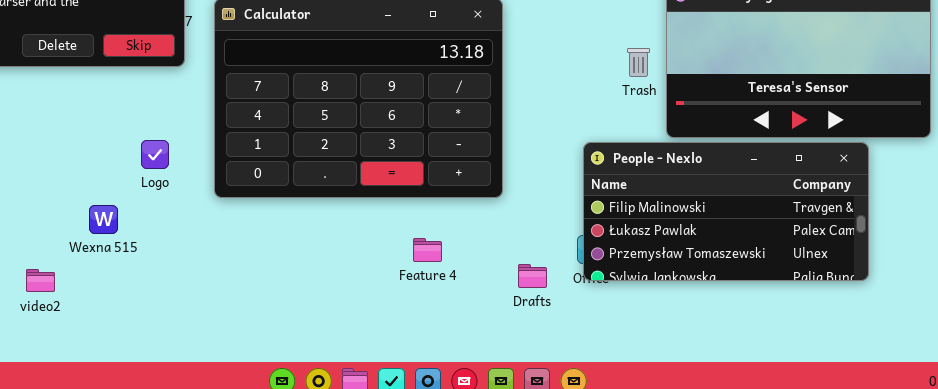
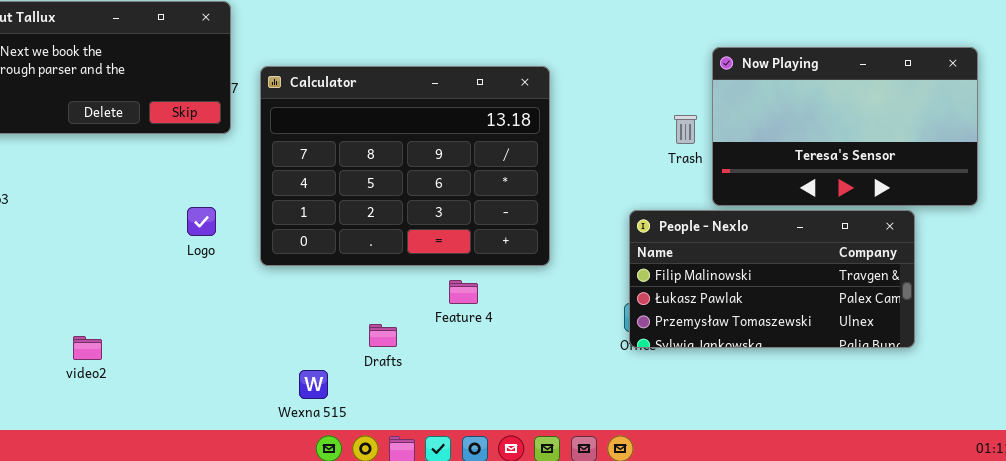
Wexna 515: [89,205,118,234] -> [299,370,328,399], moved
Feature 4: [413,238,442,262] -> [449,280,478,304], moved
Drafts: [518,264,547,288] -> [369,324,397,347], moved

